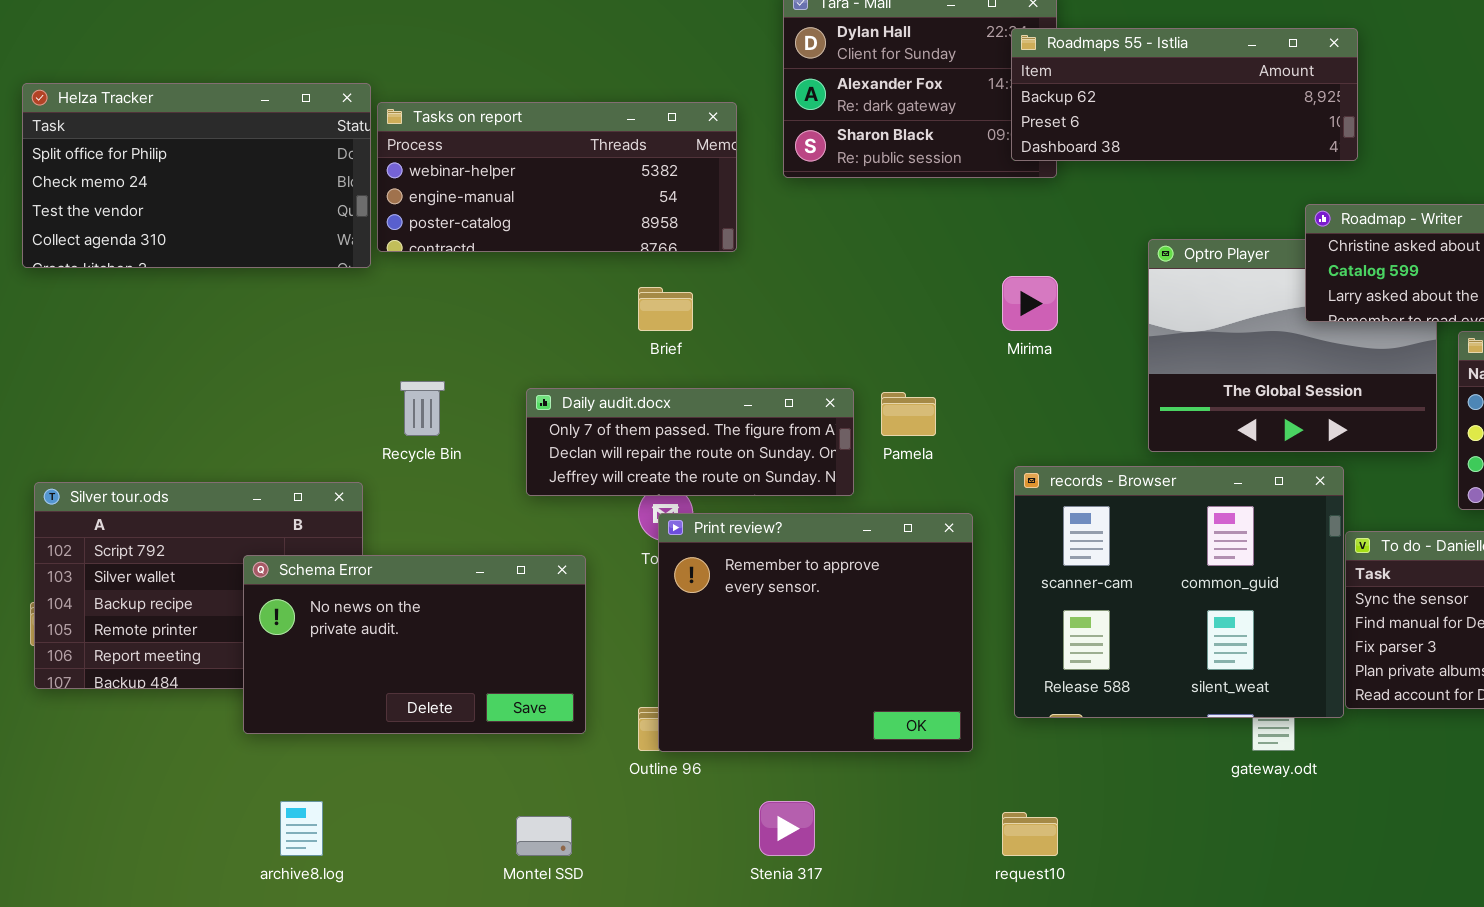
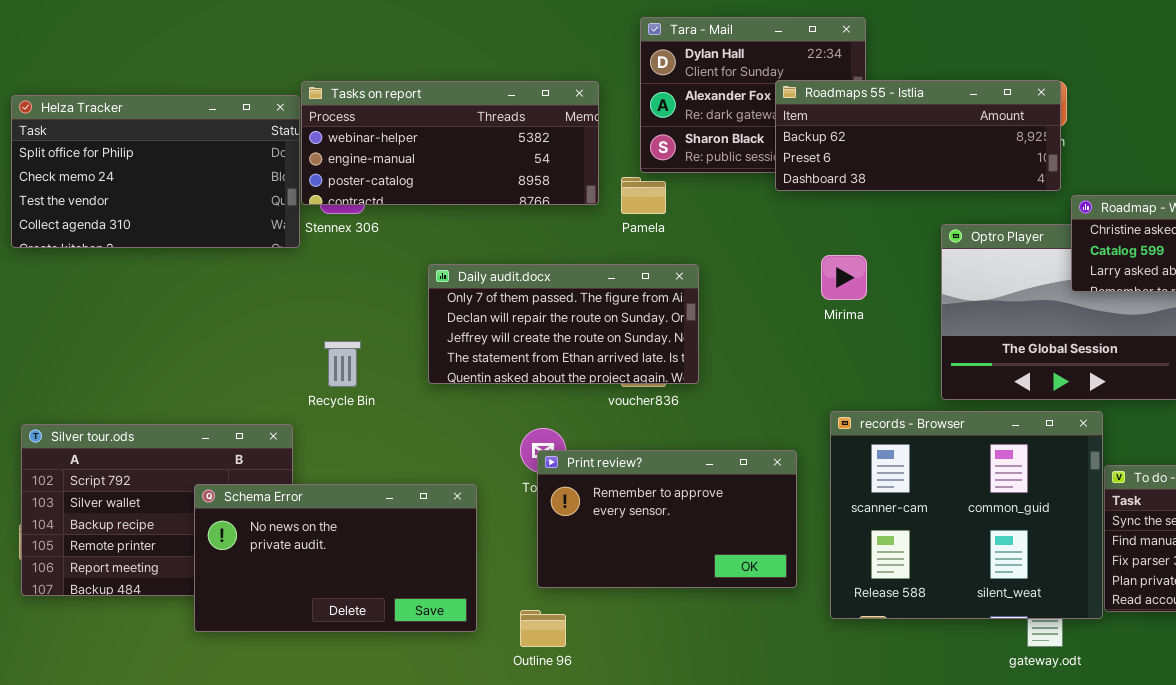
Roadmaps 55 - Istlia: [1011,28,1358,161] -> [775,80,1061,191], moved
Tasks on report: [377,102,737,252] -> [301,81,599,205], moved
Daily audit.docx: [526,388,854,496] -> [428,264,699,384], moved, resized
Pamela: [881,392,936,436] -> [621,177,666,214], moved
Print review?: [658,513,973,752] -> [537,450,797,588], resized

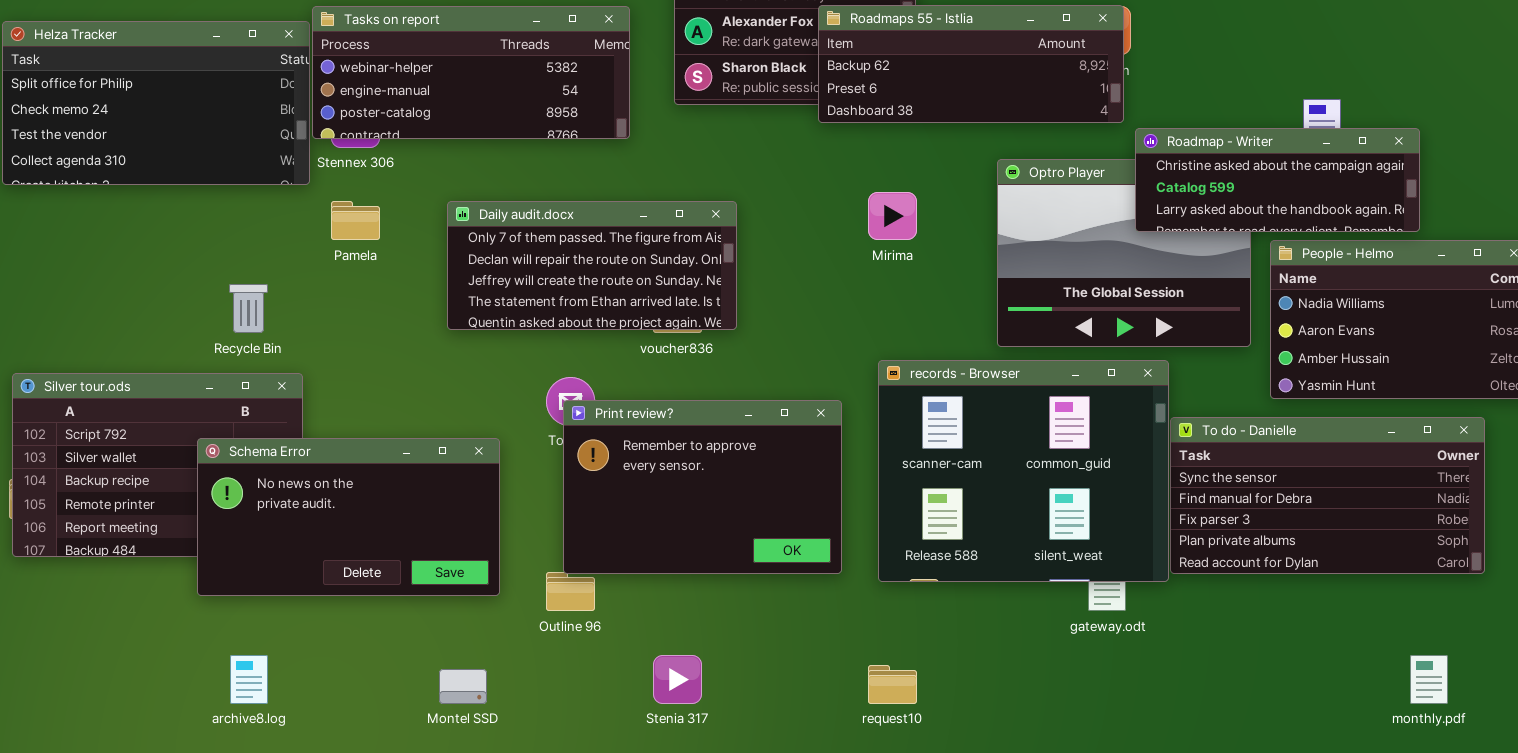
Pamela: [621,177,666,214] -> [331,201,380,240], moved
Recycle Bin: [324,341,361,387] -> [229,284,268,333], moved
Print review?: [537,450,797,588] -> [563,400,842,574], resized

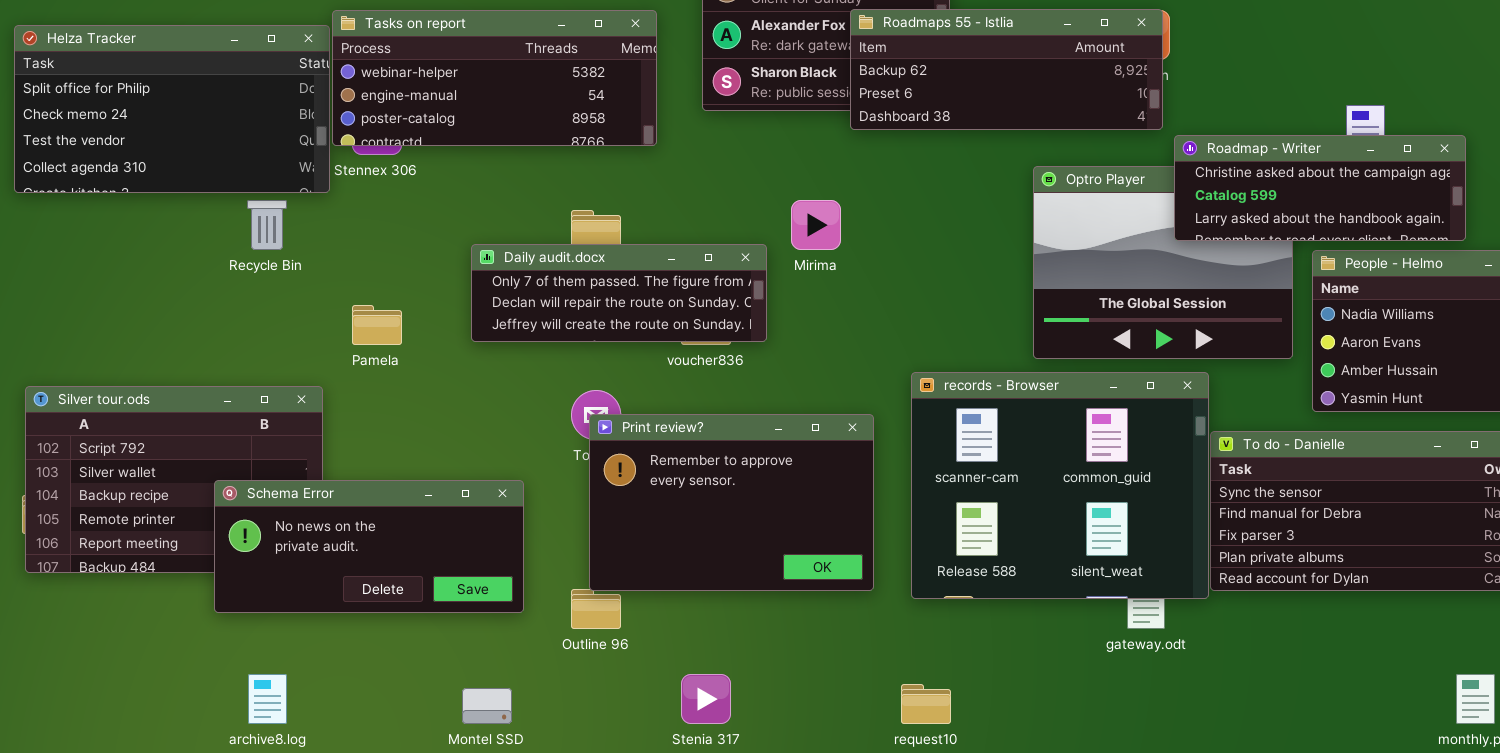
Mirima: [868,192,917,240] -> [791,200,841,250], moved
Pamela: [331,201,380,240] -> [352,305,402,345], moved
Daily audit.docx: [447,201,737,330] -> [471,244,767,342], resized
Recycle Bin: [229,284,268,333] -> [247,200,287,250], moved
Schema Error: [197,438,500,596] -> [214,480,524,613], resized

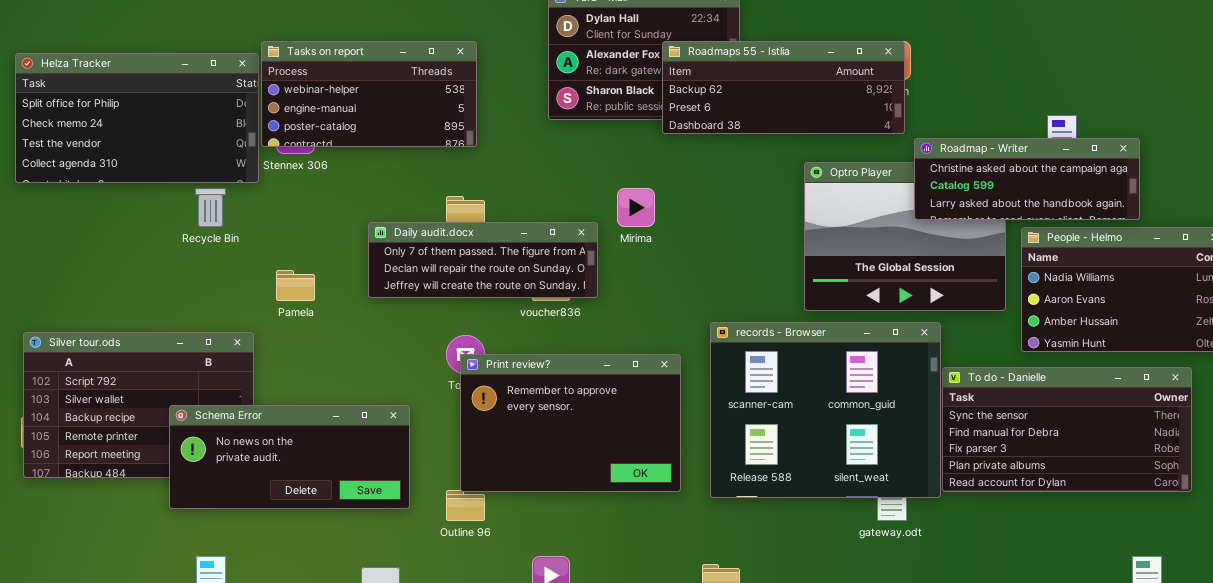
Tasks on report: [332,10,657,146] -> [261,41,477,147], resized

